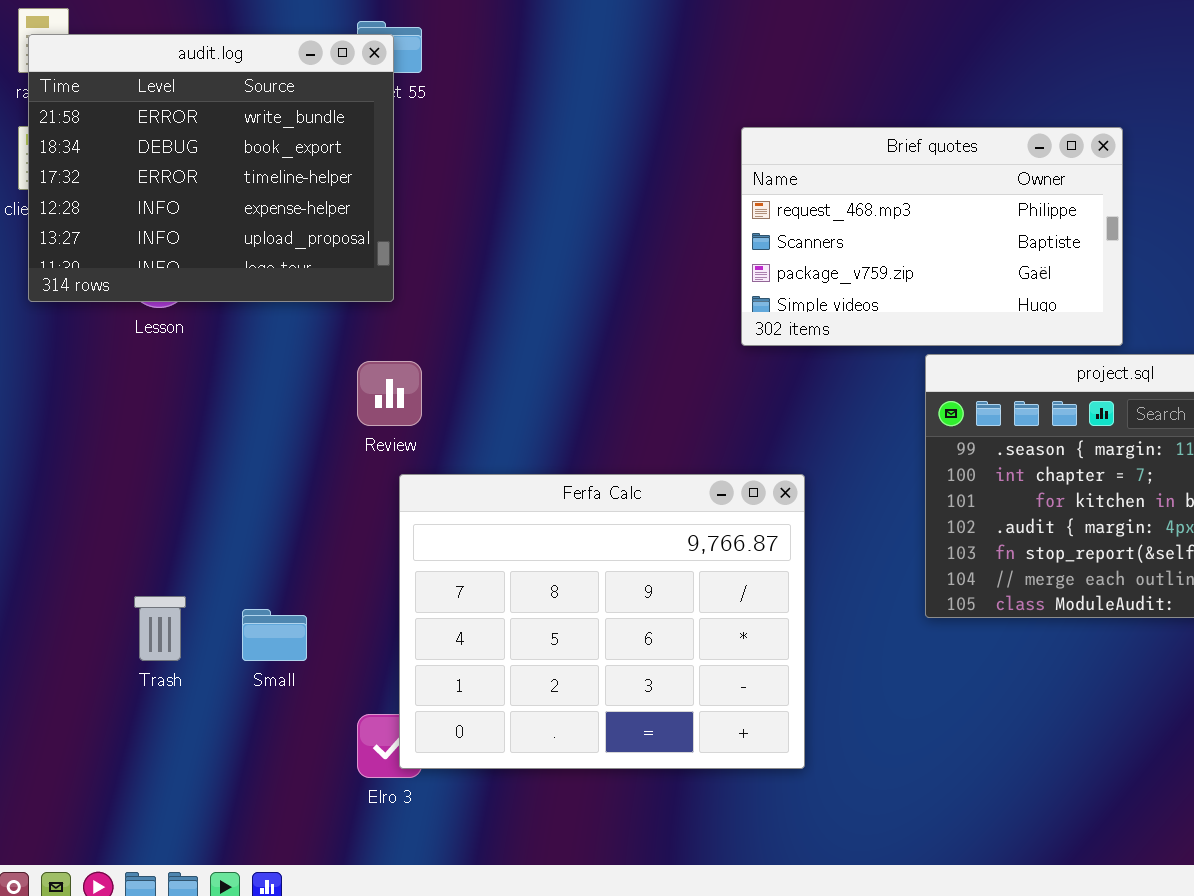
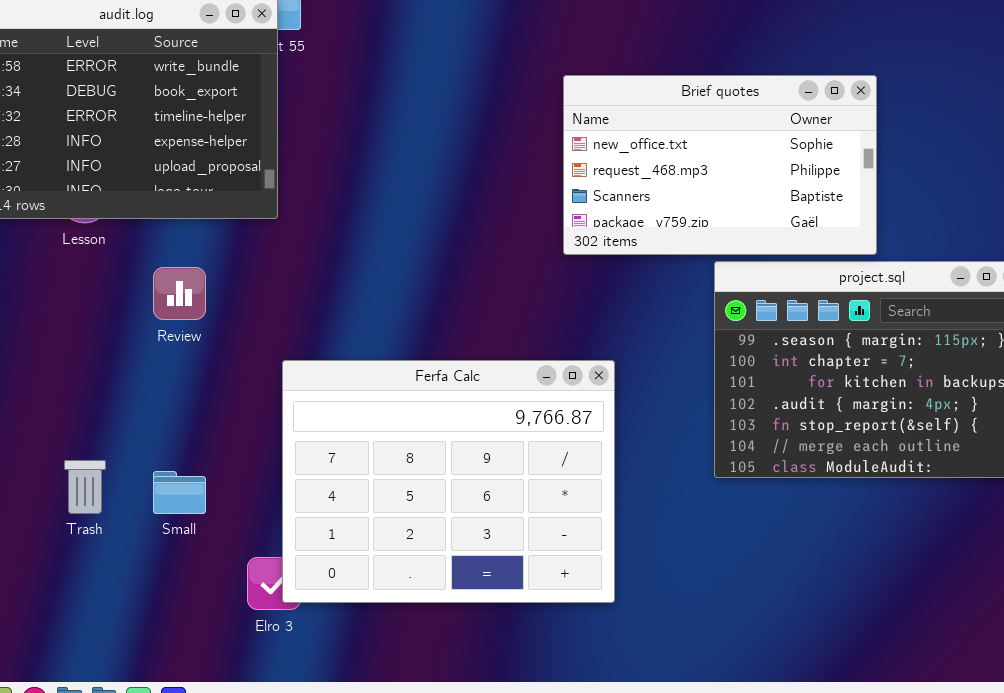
Brief quotes: [741,127,1123,346] -> [563,75,877,255], scrolled up 1 row
Review: [357,361,422,426] -> [153,267,206,320], moved

